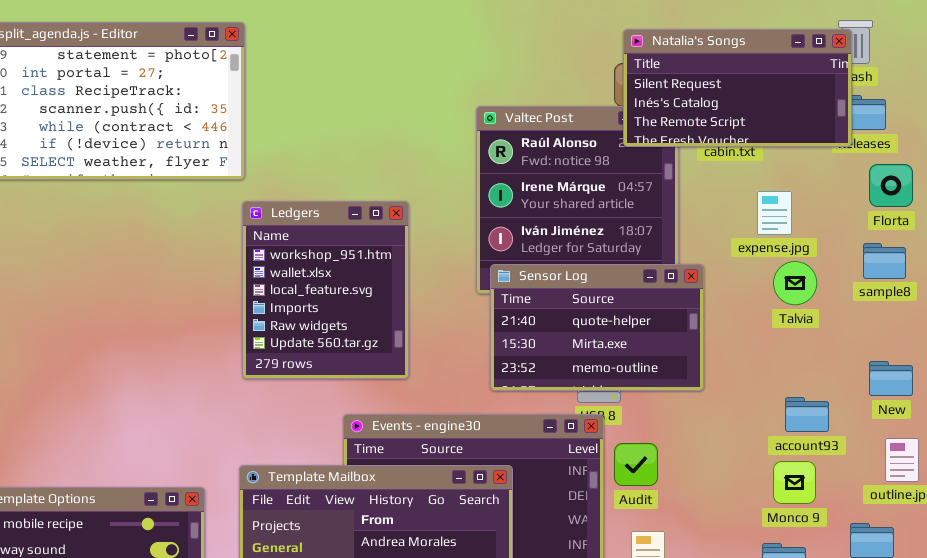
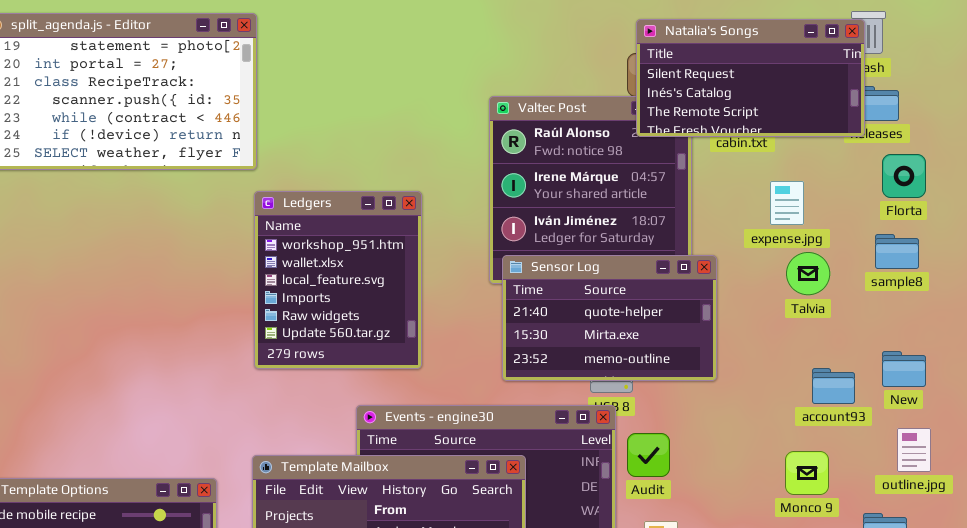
account93: [785,397,829,432] -> [812,368,855,404], moved

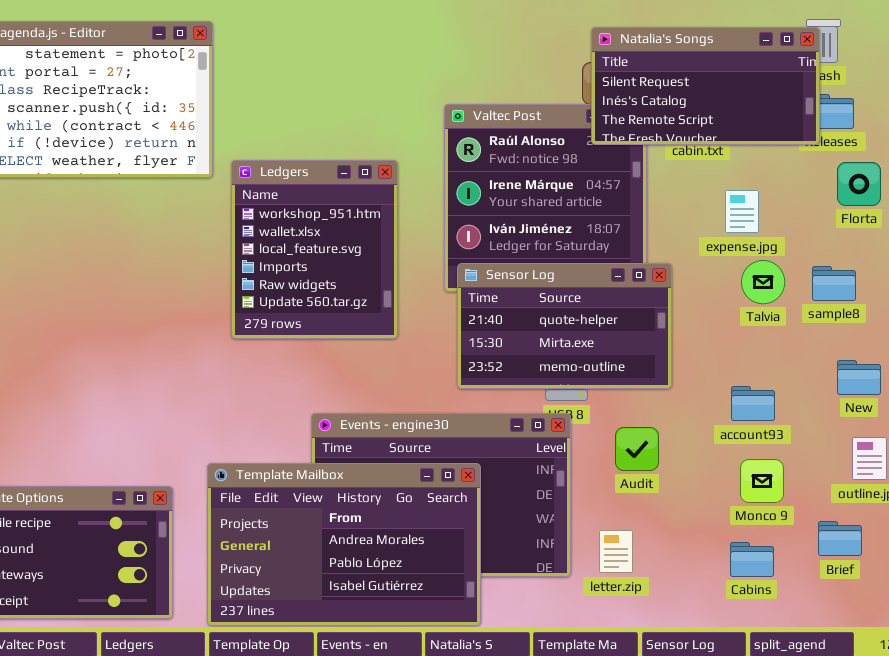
Ledgers: [254,191,422,369] -> [231,160,398,339], moved
sample8: [875,234,919,269] -> [812,266,856,301], moved
account93: [812,368,855,404] -> [731,386,775,421], moved
Audit: [627,433,670,477] -> [615,427,659,471], moved

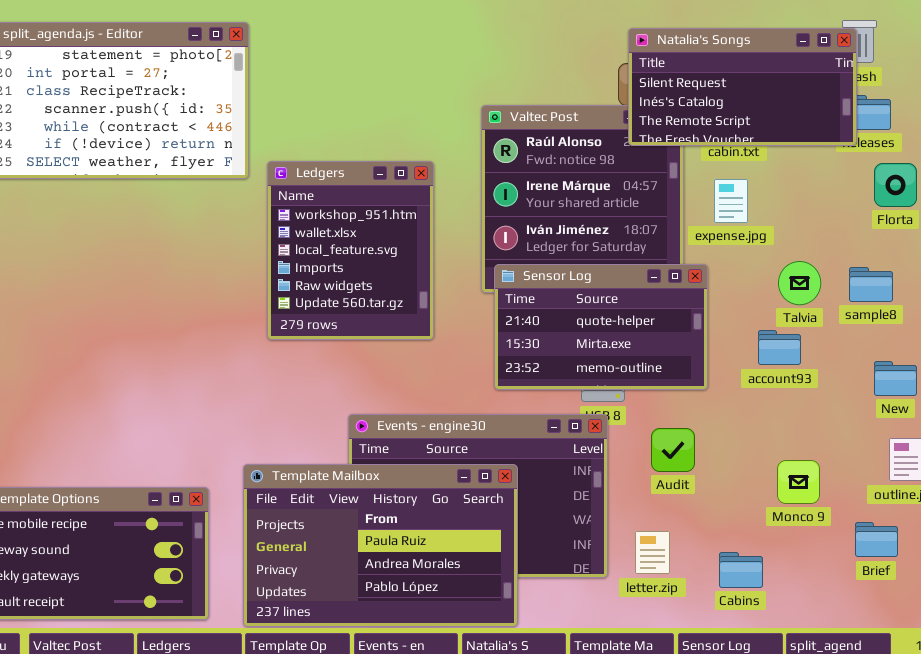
expense.jpg: [725,190,759,233] -> [714,179,748,223], moved
account93: [731,386,775,421] -> [758,330,801,365], moved
Template Mailbox: [207,463,481,626] -> [243,464,518,627], scrolled up 1 row
Cabins: [730,542,774,577] -> [719,552,763,588], moved

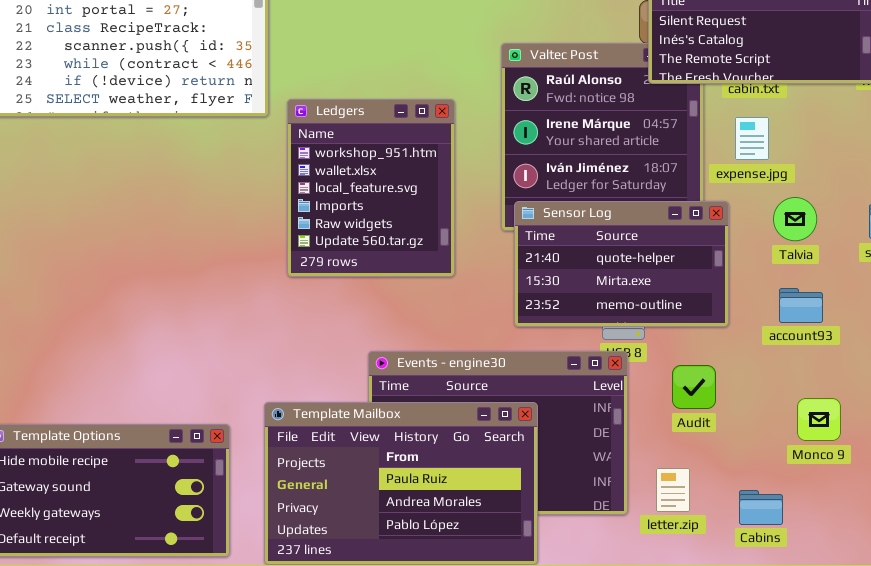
Talvia: [778,261,821,305] -> [773,197,817,241], moved
account93: [758,330,801,365] -> [779,288,823,323], moved

